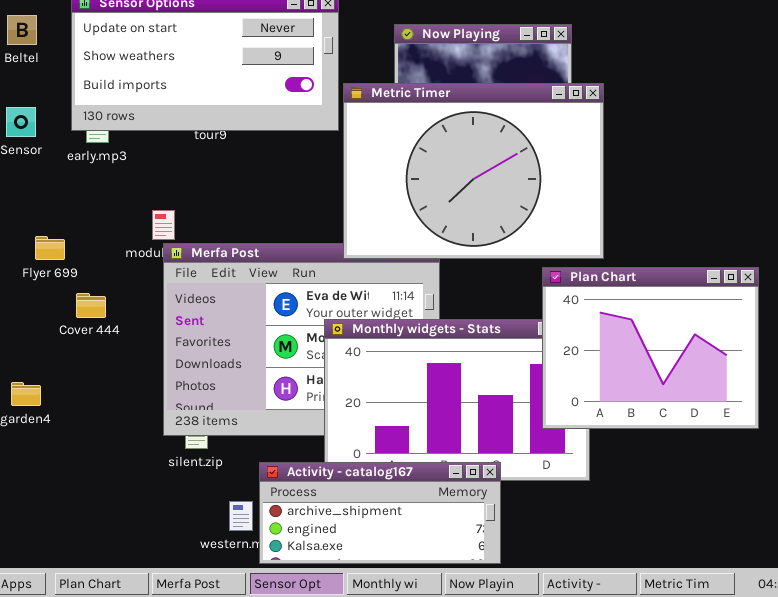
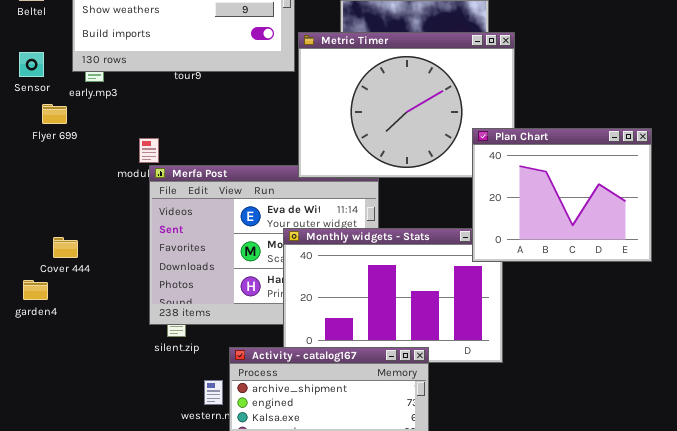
Flyer 699: [35,236,65,260] -> [42,104,67,124], moved
Plan Chart: [542,267,759,429] -> [472,128,652,262], moved
Cover 444: [76,293,106,318] -> [53,237,78,258], moved

